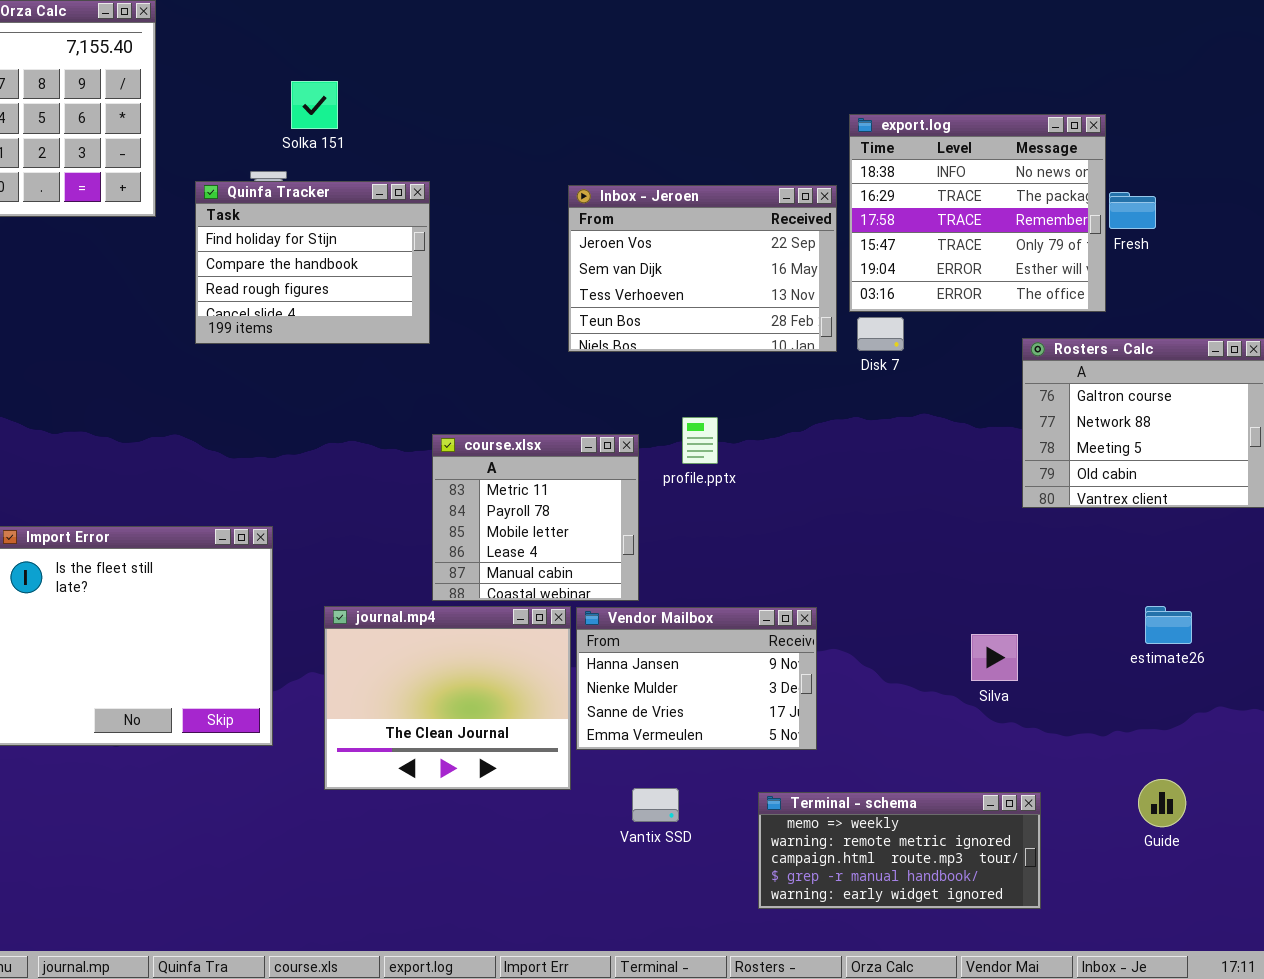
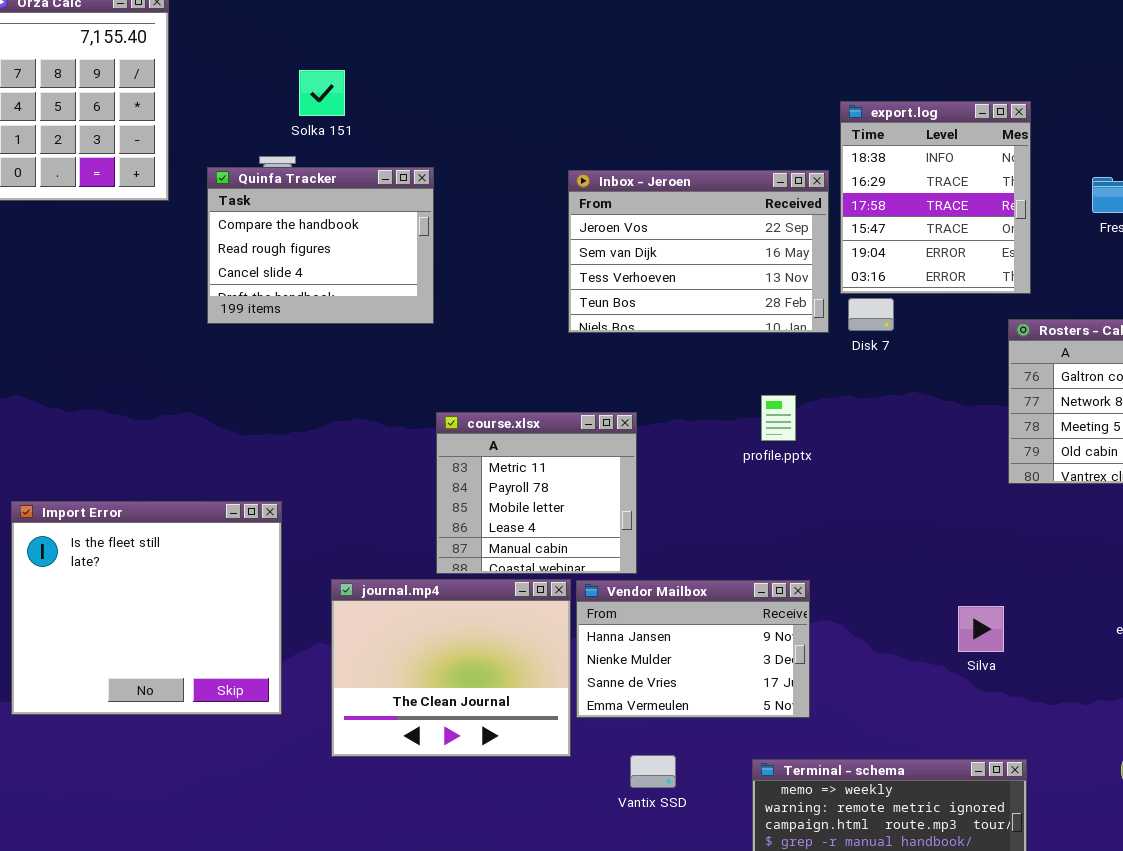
export.log: [849,114,1106,312] -> [840,101,1031,294], resized
Quinfa Tracker: [195,181,430,344] -> [207,167,434,324], scrolled down 1 row
profile.pptx: [682,417,718,464] -> [761,395,796,441], moved

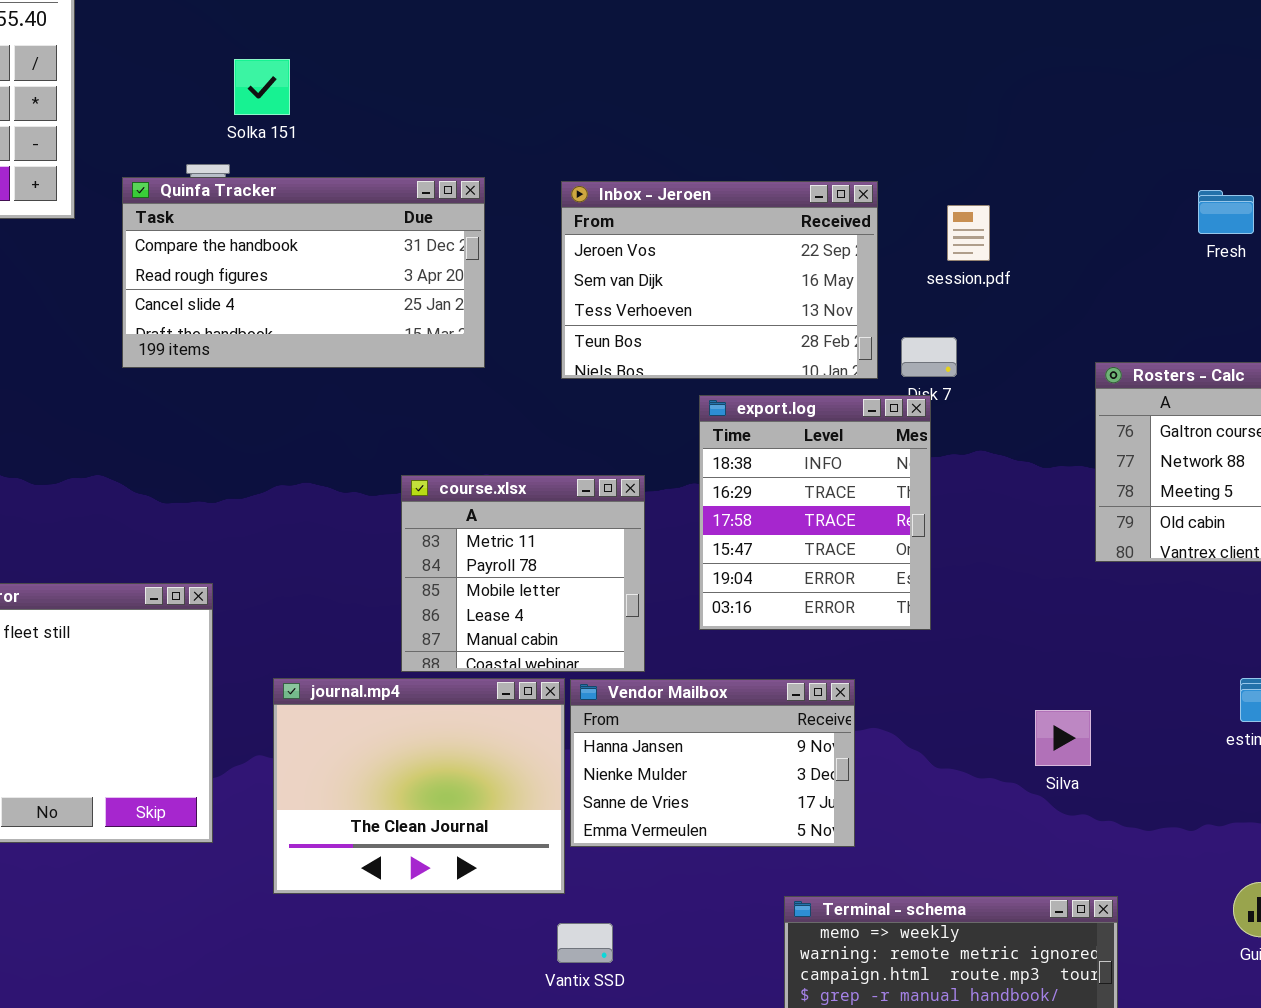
export.log: [840,101,1031,294] -> [699,395,931,630], moved
Quinfa Tracker: [207,167,434,324] -> [122,177,485,368], resized
Vantix SSD: [630,755,676,788] -> [557,923,613,963], moved

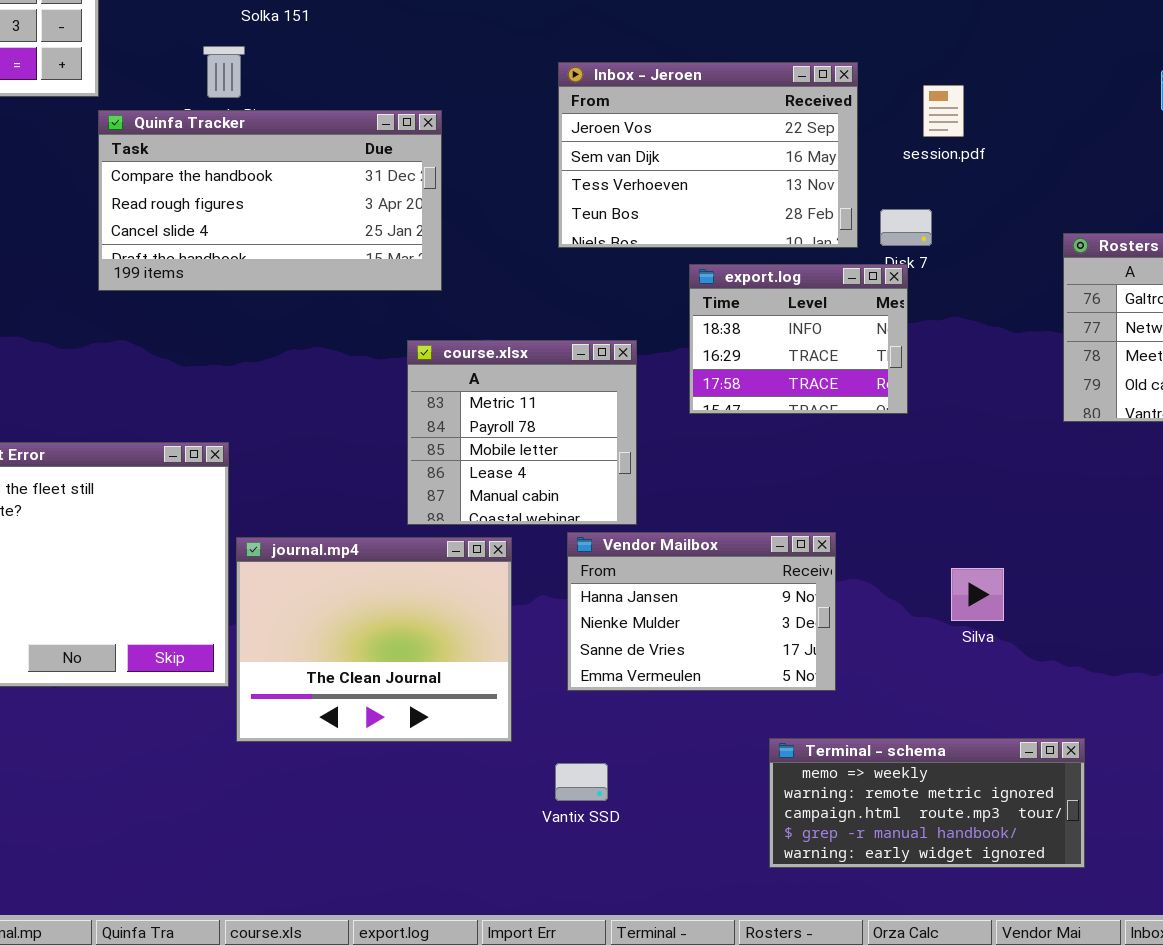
Quinfa Tracker: [122,177,485,368] -> [98,110,442,291], moved
export.log: [699,395,931,630] -> [689,264,908,414], resized
journal.mp4: [273,678,565,894] -> [236,537,512,742], moved
Silva: [1035,710,1091,766] -> [951,568,1004,621], moved

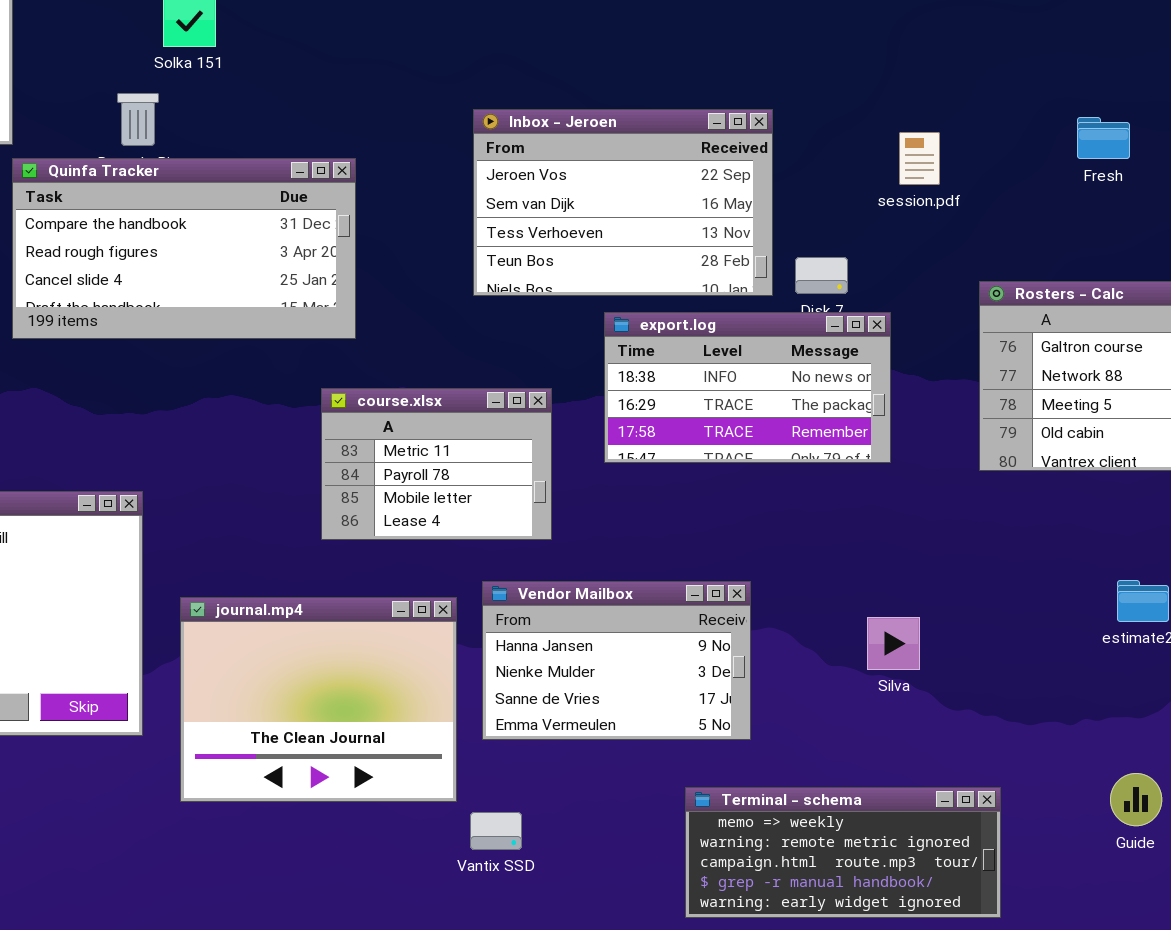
session.pdf: [923,85,964,137] -> [899,132,940,185], moved
export.log: [689,264,908,414] -> [604,312,891,463], resized
course.xlsx: [407,340,637,525] -> [321,388,552,540], resized
journal.mp4: [236,537,512,742] -> [180,597,457,802], moved

